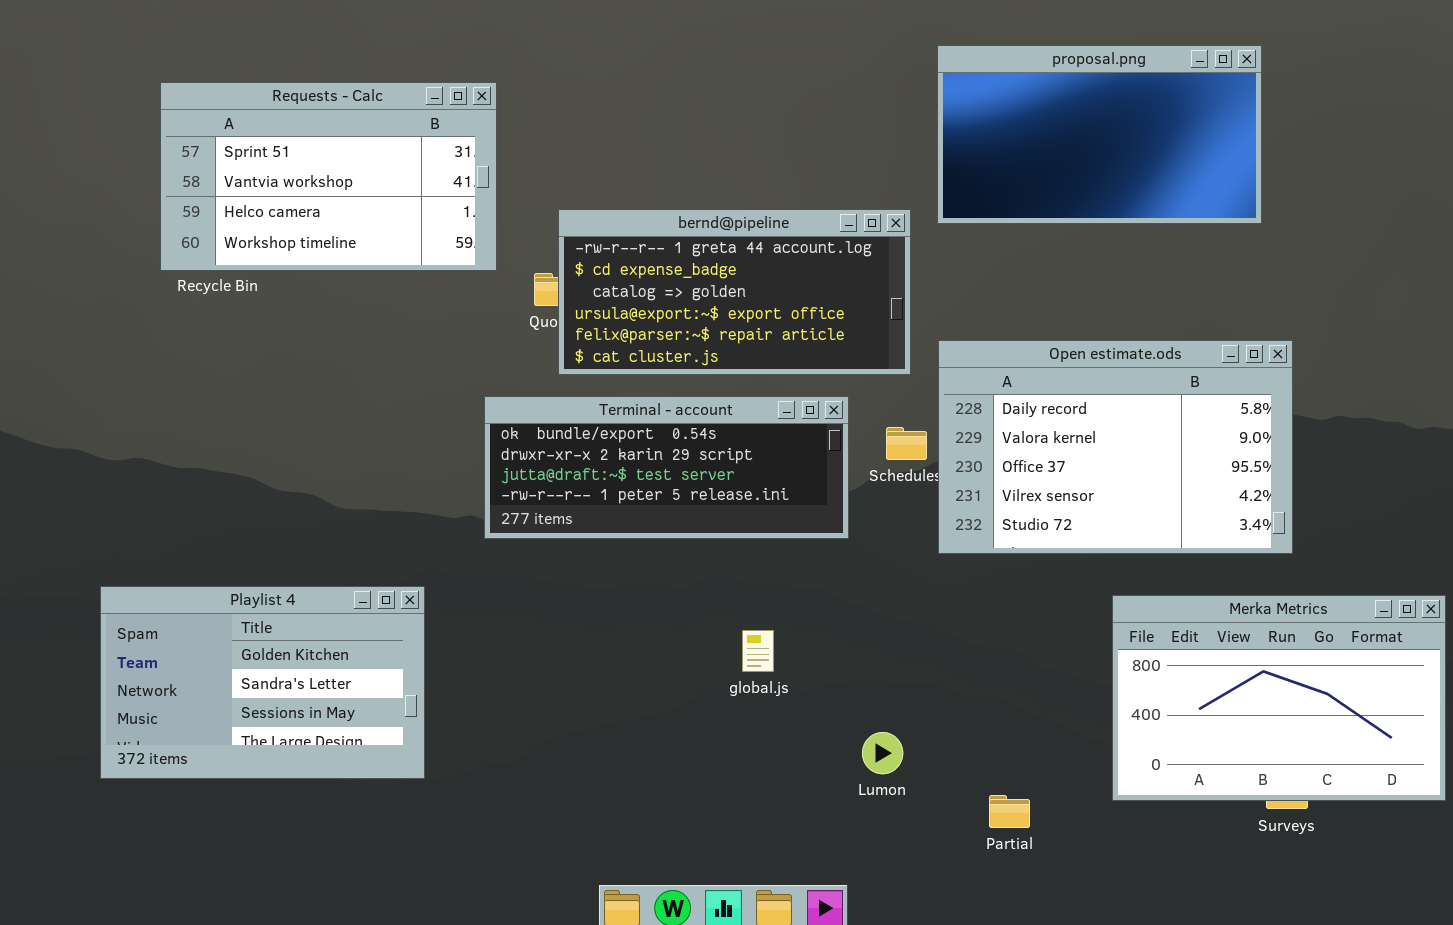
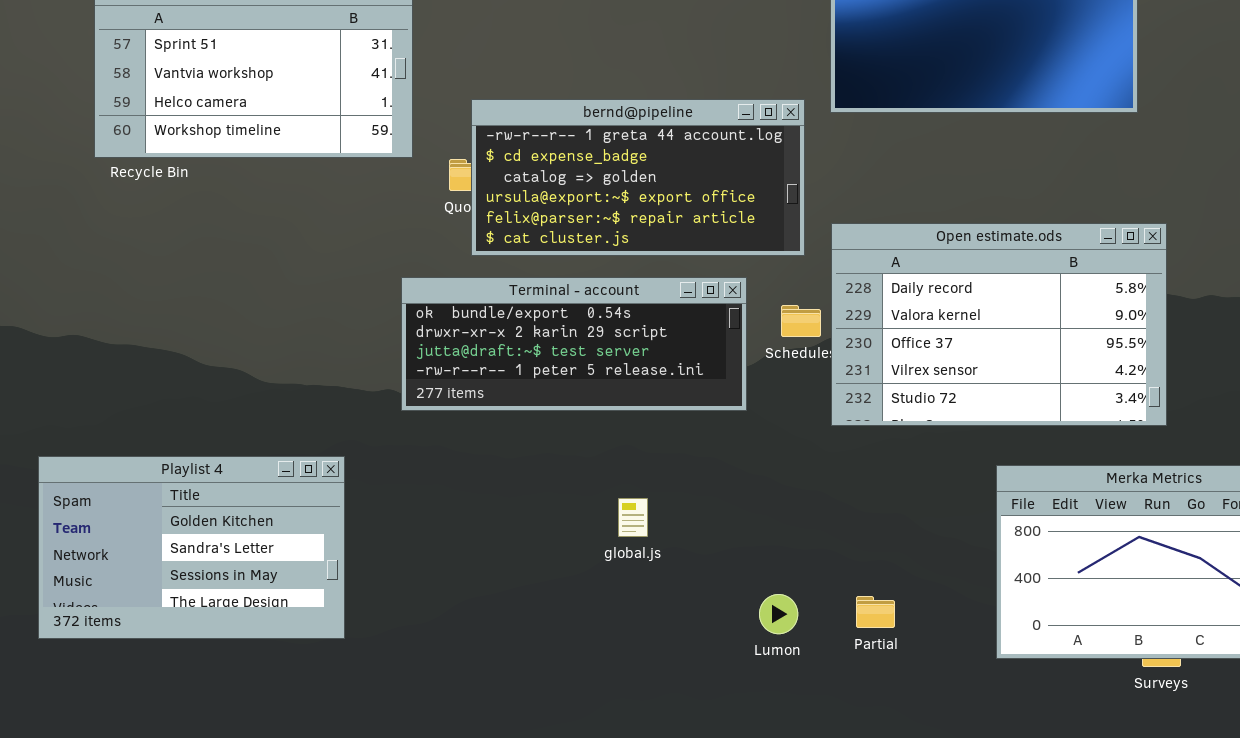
global.js: [742,630,774,672] -> [618,498,648,537], moved
Partial: [989,795,1030,828] -> [856,596,895,628], moved

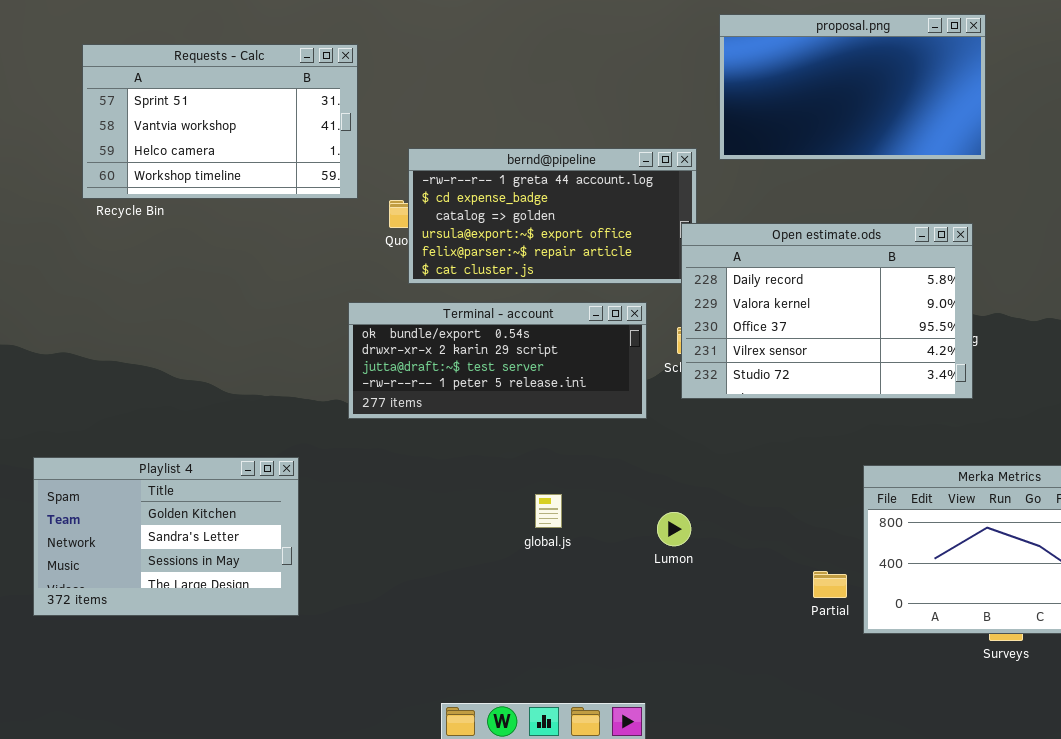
Open estimate.ods: [831,223,1167,426] -> [681,223,973,399], moved
Lumon: [759,594,798,634] -> [657,512,691,546], moved
Partial: [856,596,895,628] -> [813,571,847,598], moved

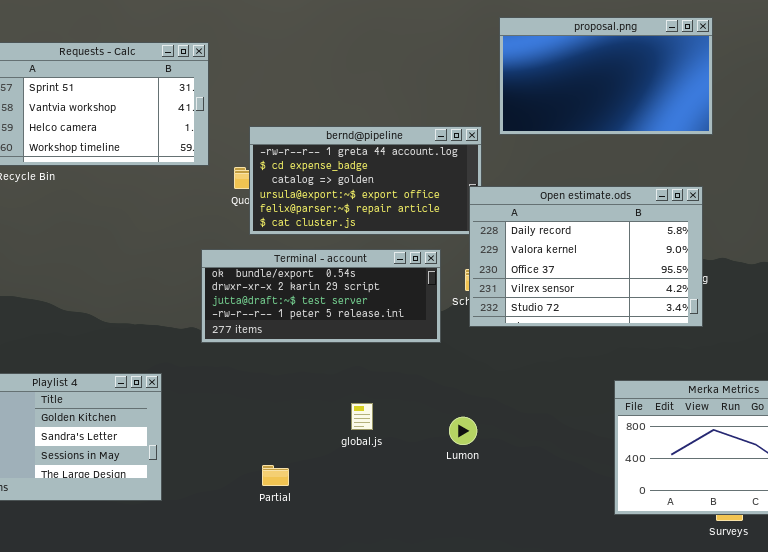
Partial: [813,571,847,598] -> [262,465,289,486], moved

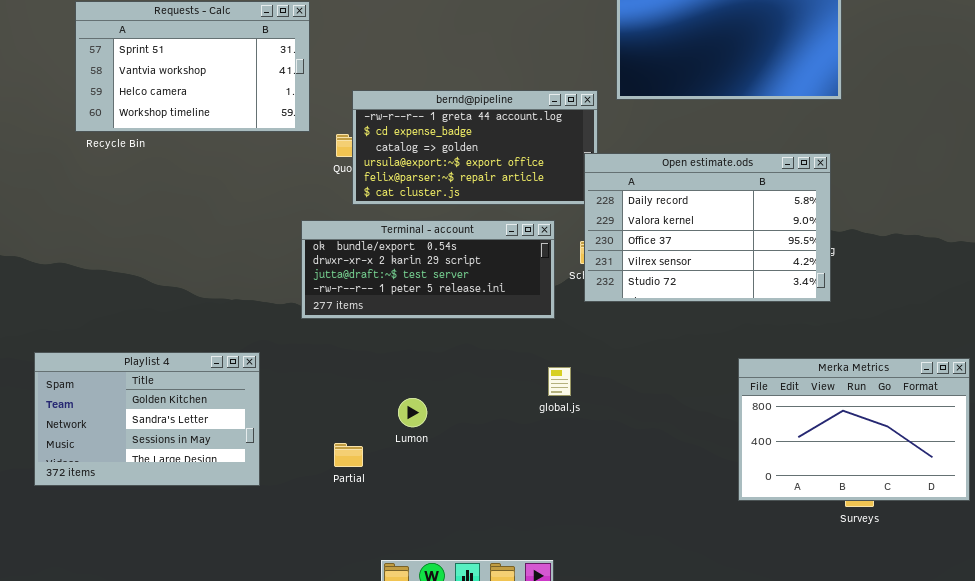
global.js: [351,403,373,430] -> [548,367,571,396], moved
Lumon: [449,417,477,445] -> [398,398,427,427], moved
Partial: [262,465,289,486] -> [334,443,363,467], moved

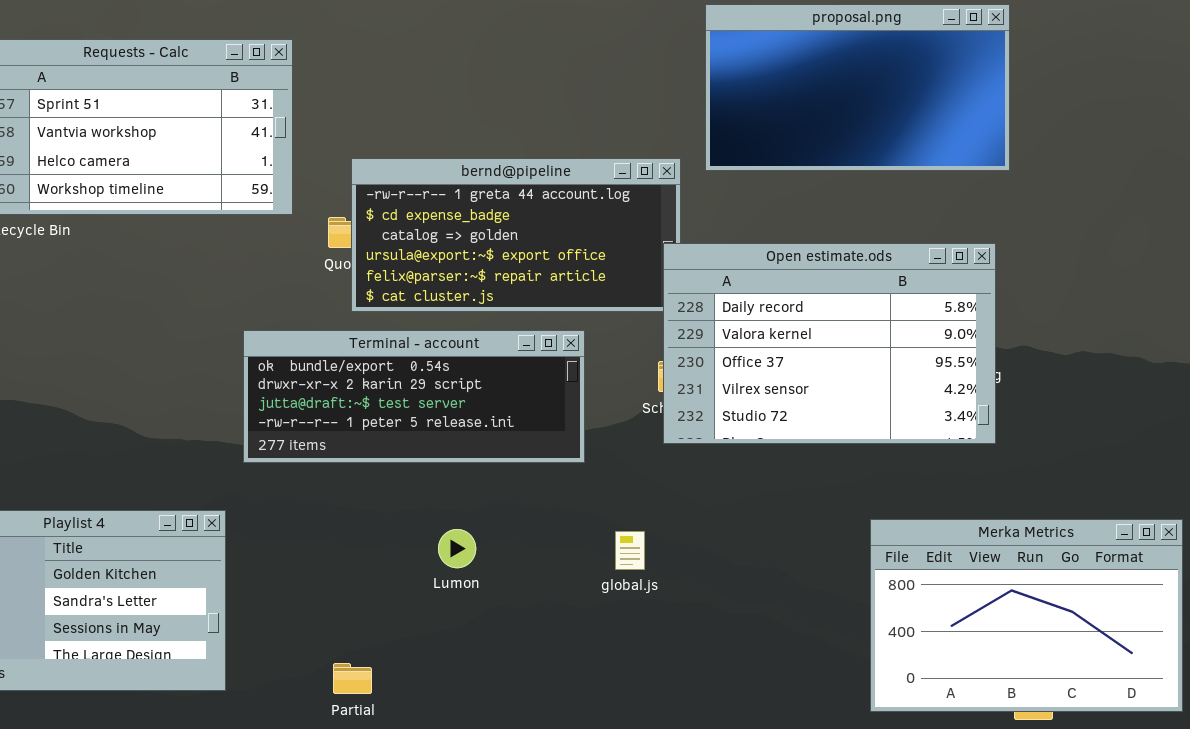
Terminal - account: [301,220,555,319] -> [243,330,585,463], moved
Lumon: [398,398,427,427] -> [438,529,476,568], moved
Partial: [334,443,363,467] -> [333,663,372,694], moved

